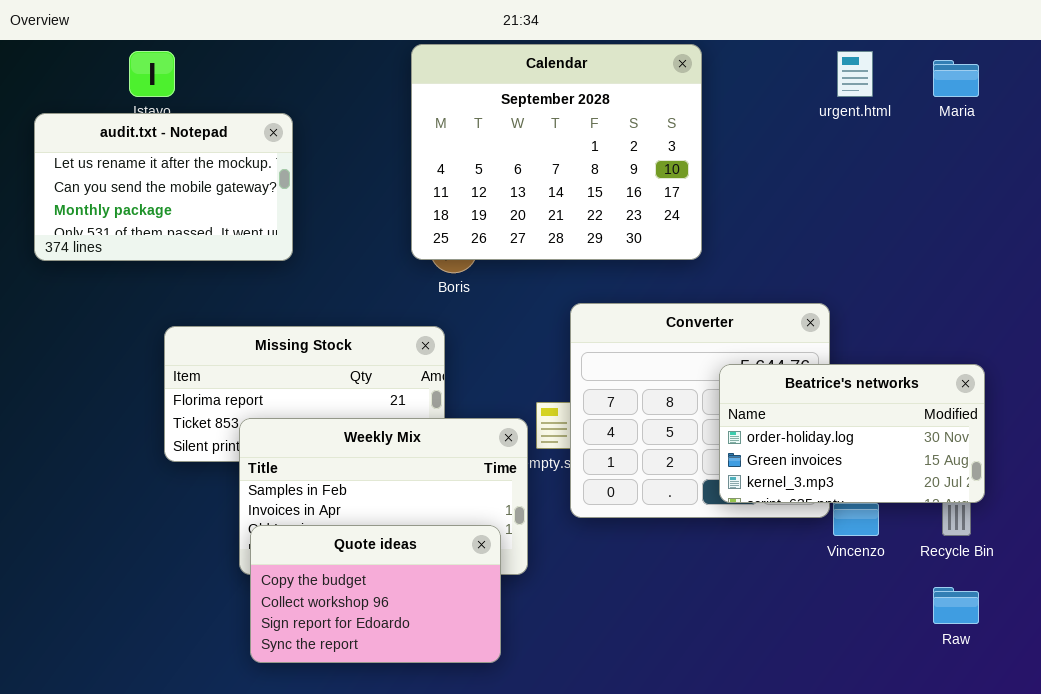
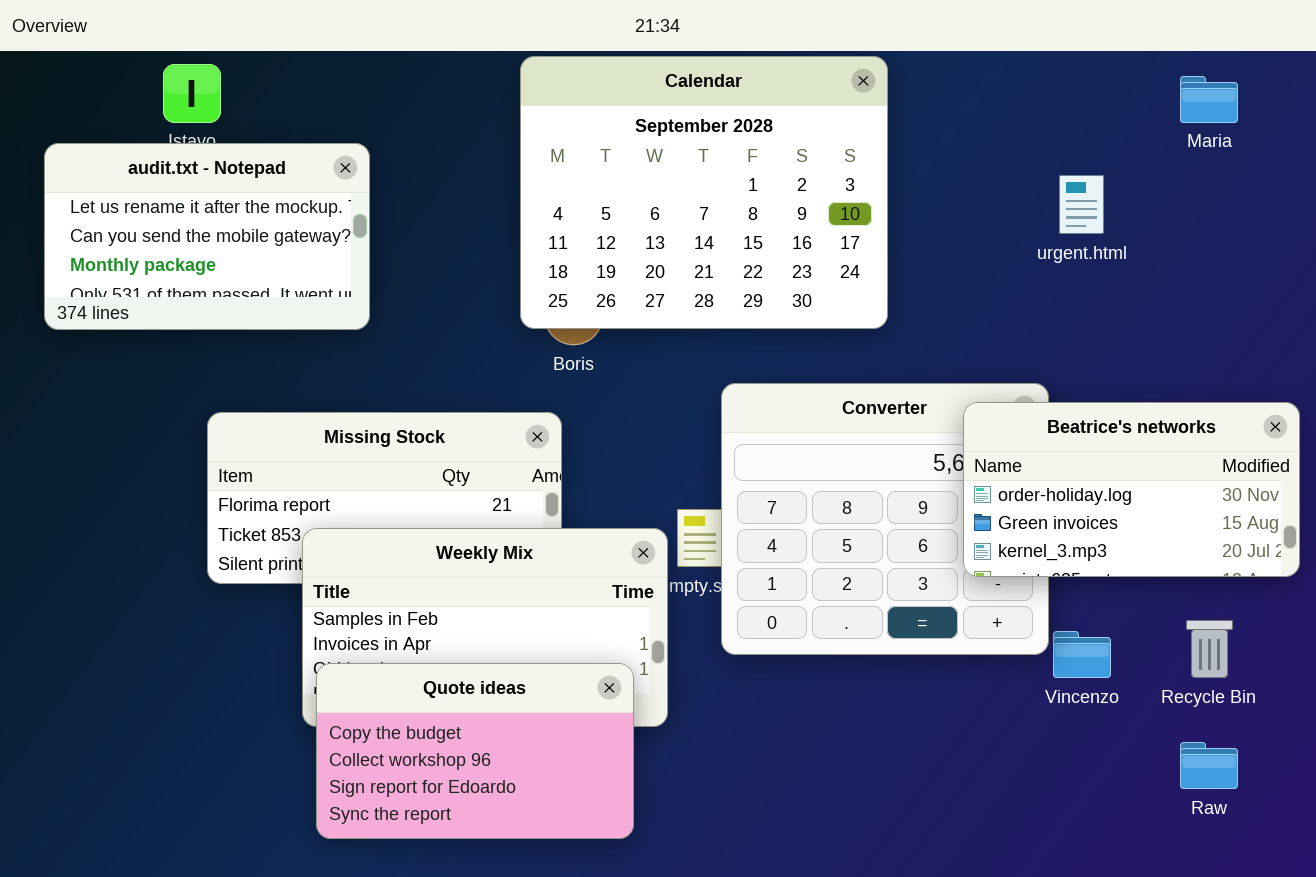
urgent.html: [837,51,873,97] -> [1059,175,1104,234], moved
Beatrice's networks: [719,364,985,503] -> [963,402,1300,577], moved

